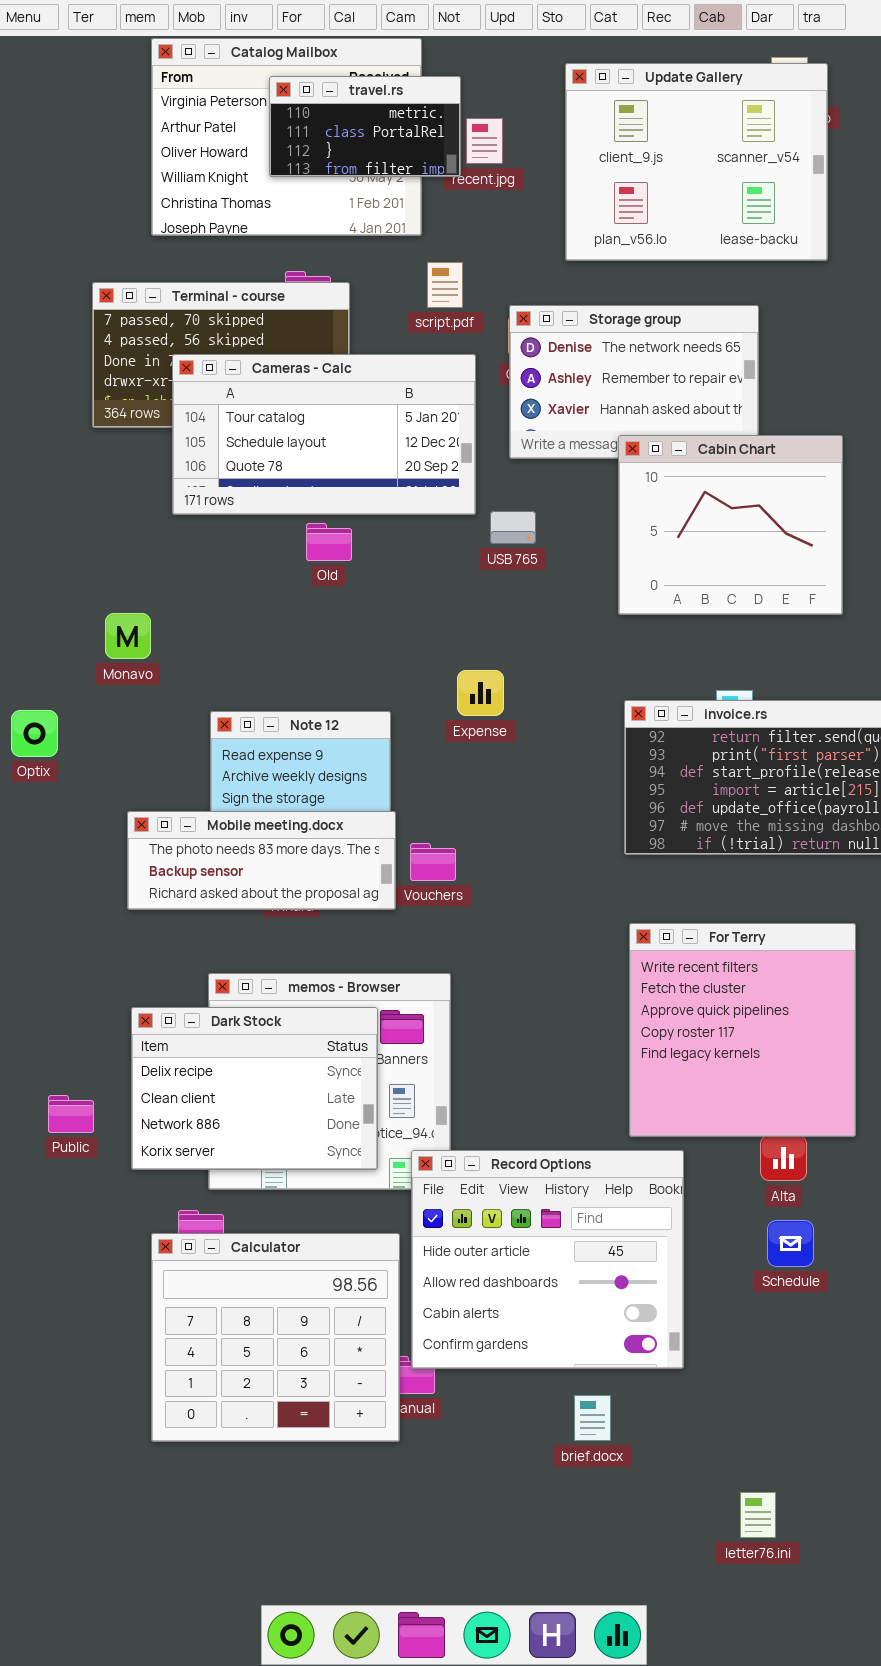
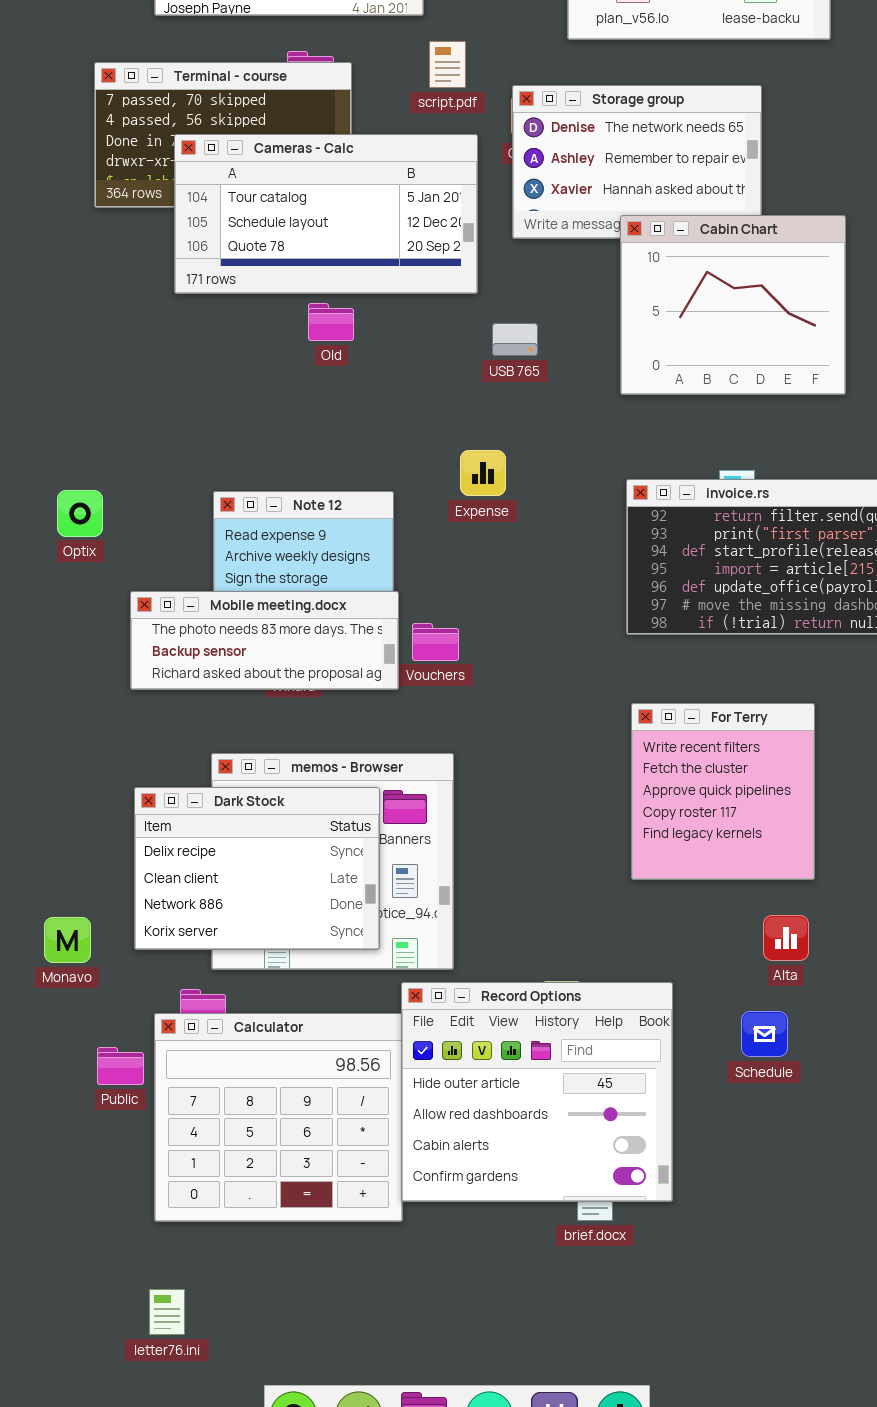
USB 765: [490,511,536,544] -> [492,323,538,356], moved
Monavo: [105,613,151,659] -> [44,917,91,963], moved
Optix: [11,710,58,757] -> [57,490,103,537], moved
For Terry: [629,923,856,1137] -> [631,703,815,880], resized
Public: [48,1095,94,1133] -> [97,1047,144,1085], moved
Record Options: [411,1150,684,1369] -> [401,982,673,1202], moved
Schedule: [767,1220,814,1267] -> [741,1011,788,1057], moved
letter76.ini: [740,1492,776,1538] -> [149,1289,185,1335], moved

